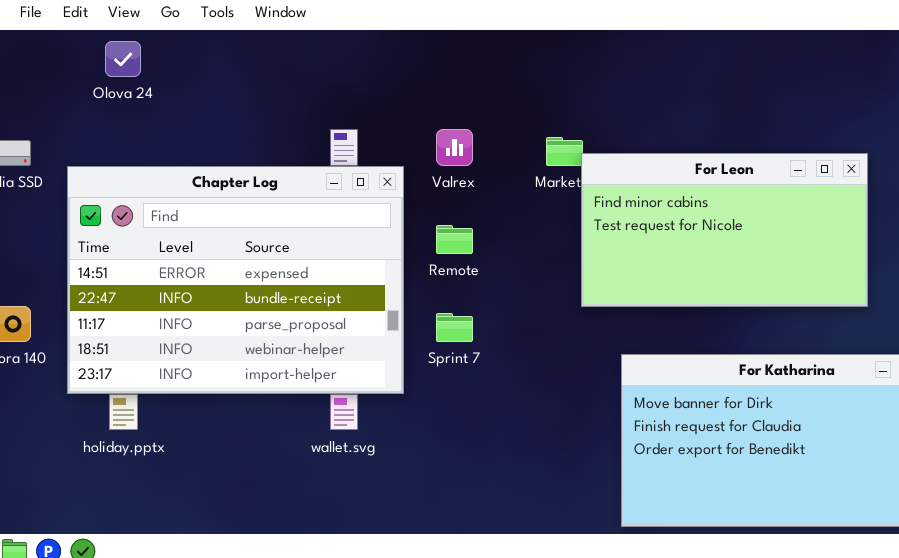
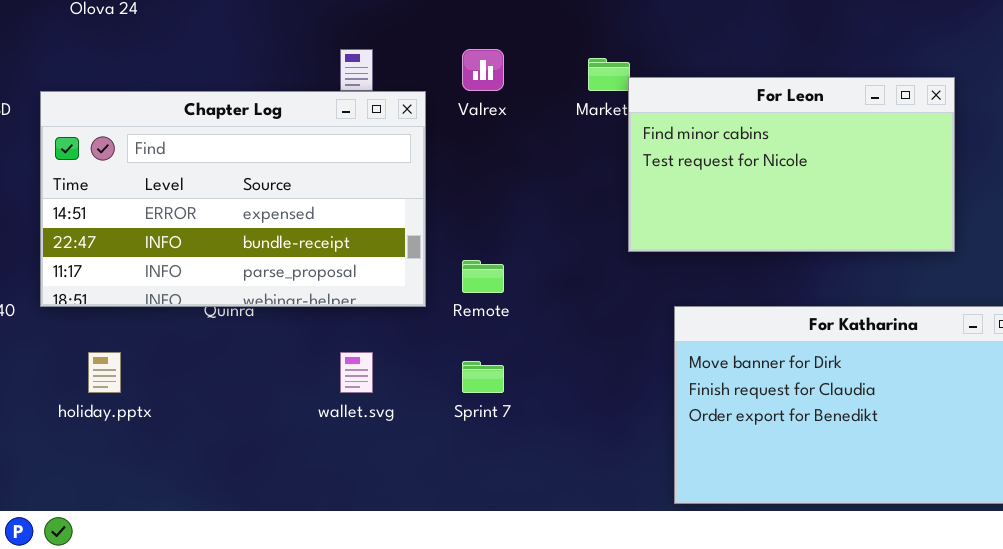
Chapter Log: [67,166,404,394] -> [40,91,426,307], resized
Remote: [436,225,473,254] -> [462,260,504,293], moved
Sprint 7: [436,313,473,342] -> [462,361,504,393], moved

